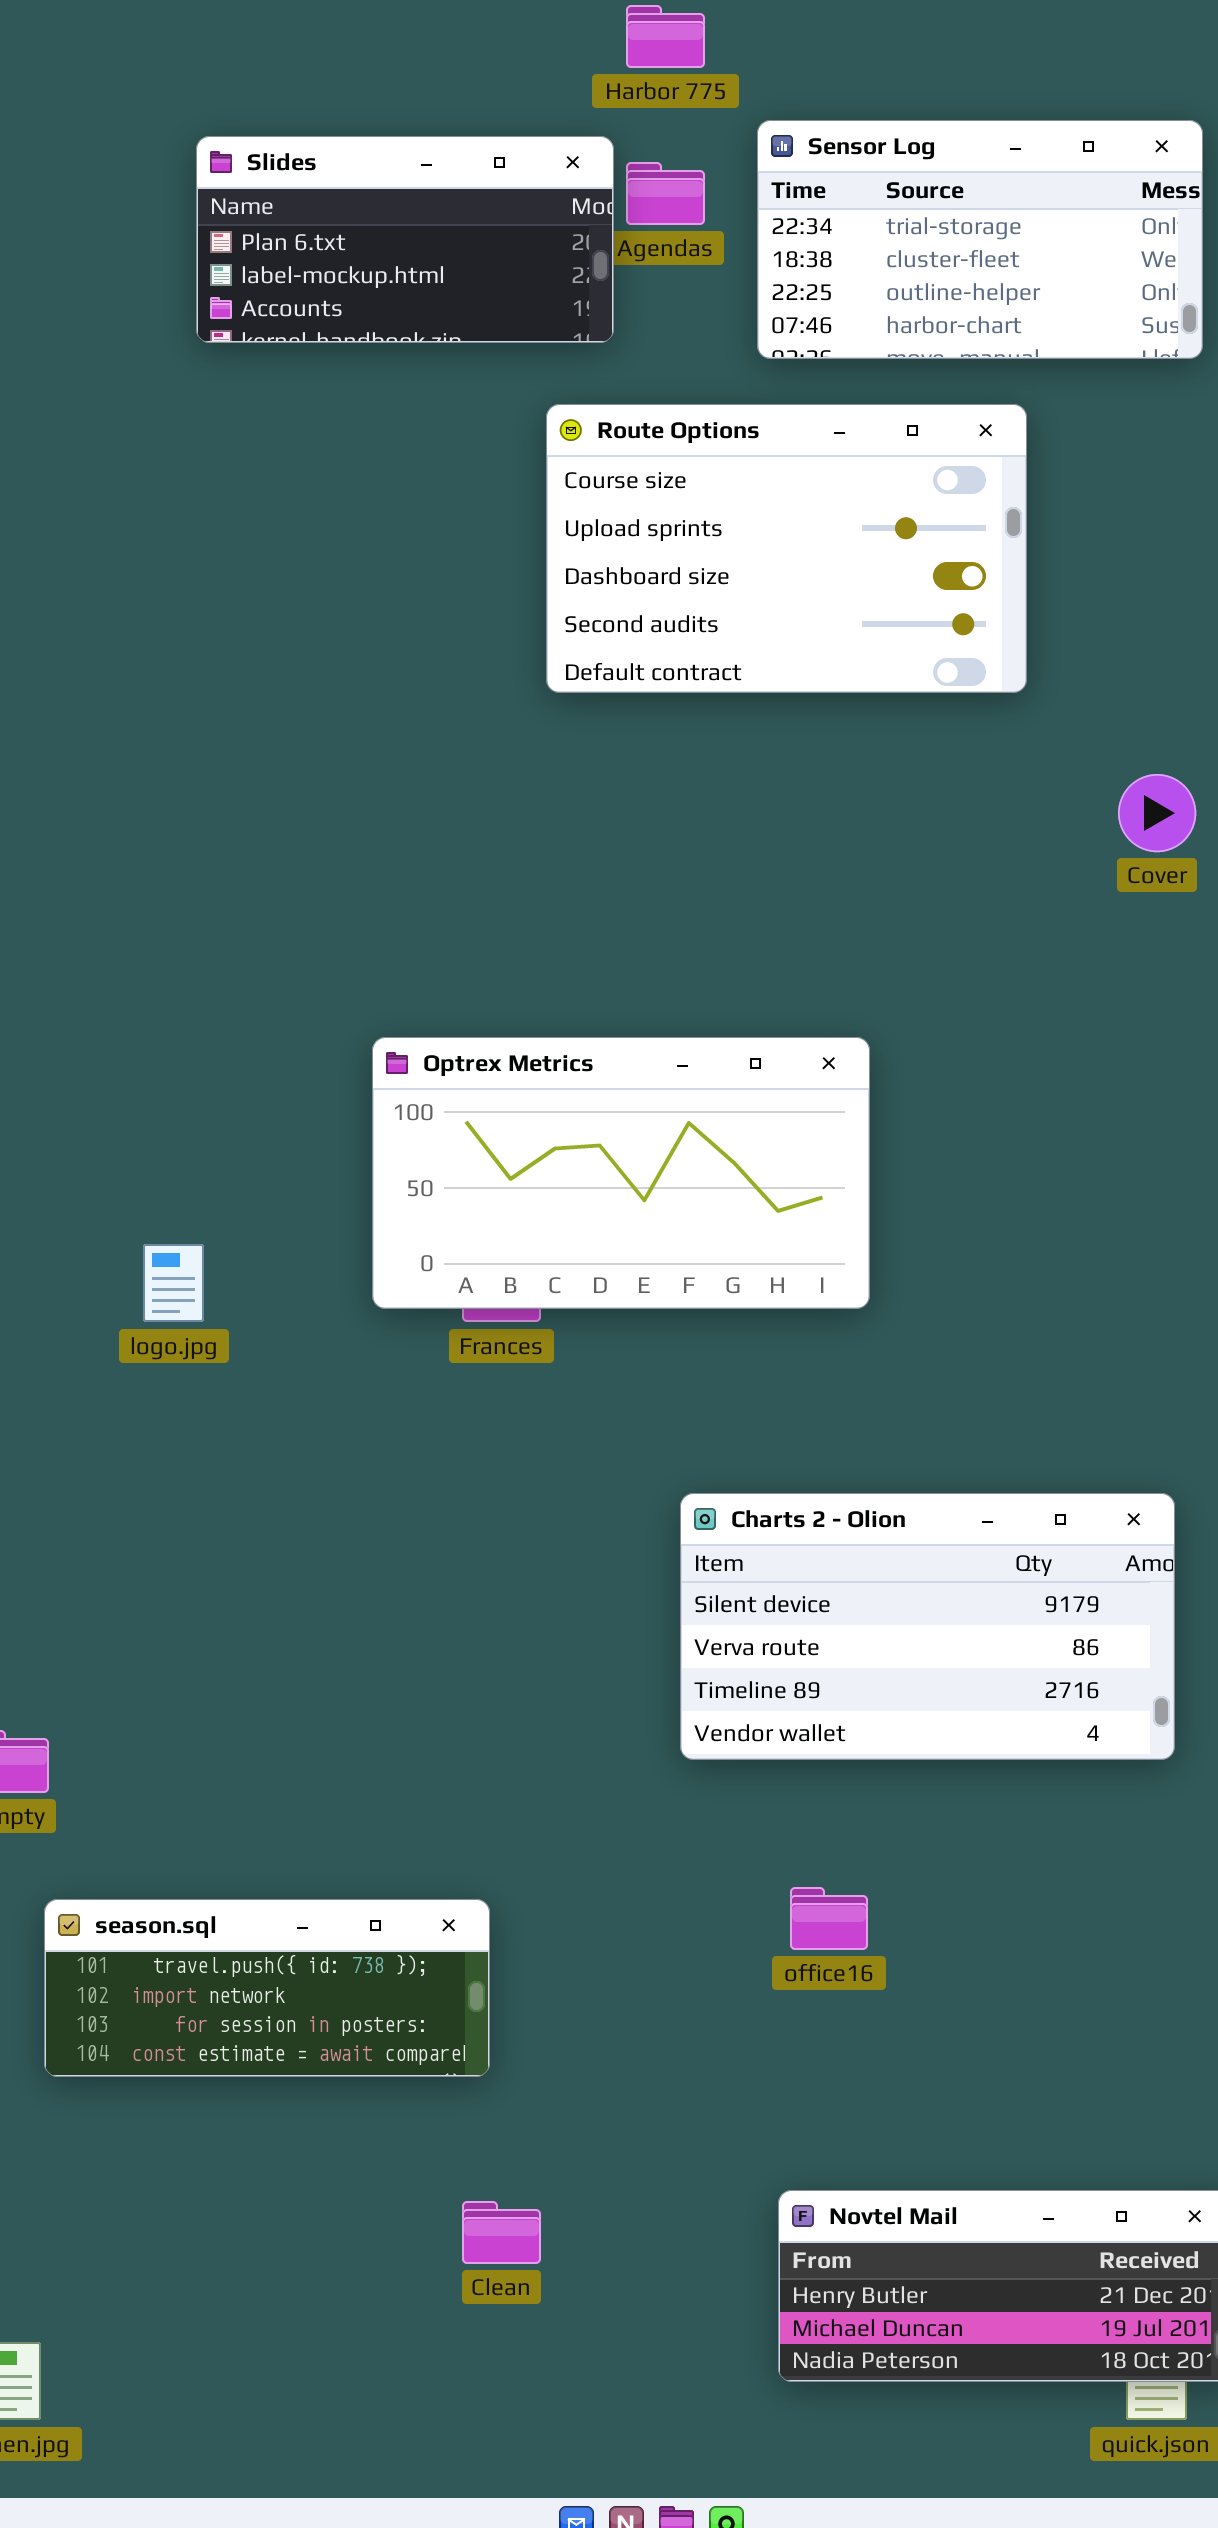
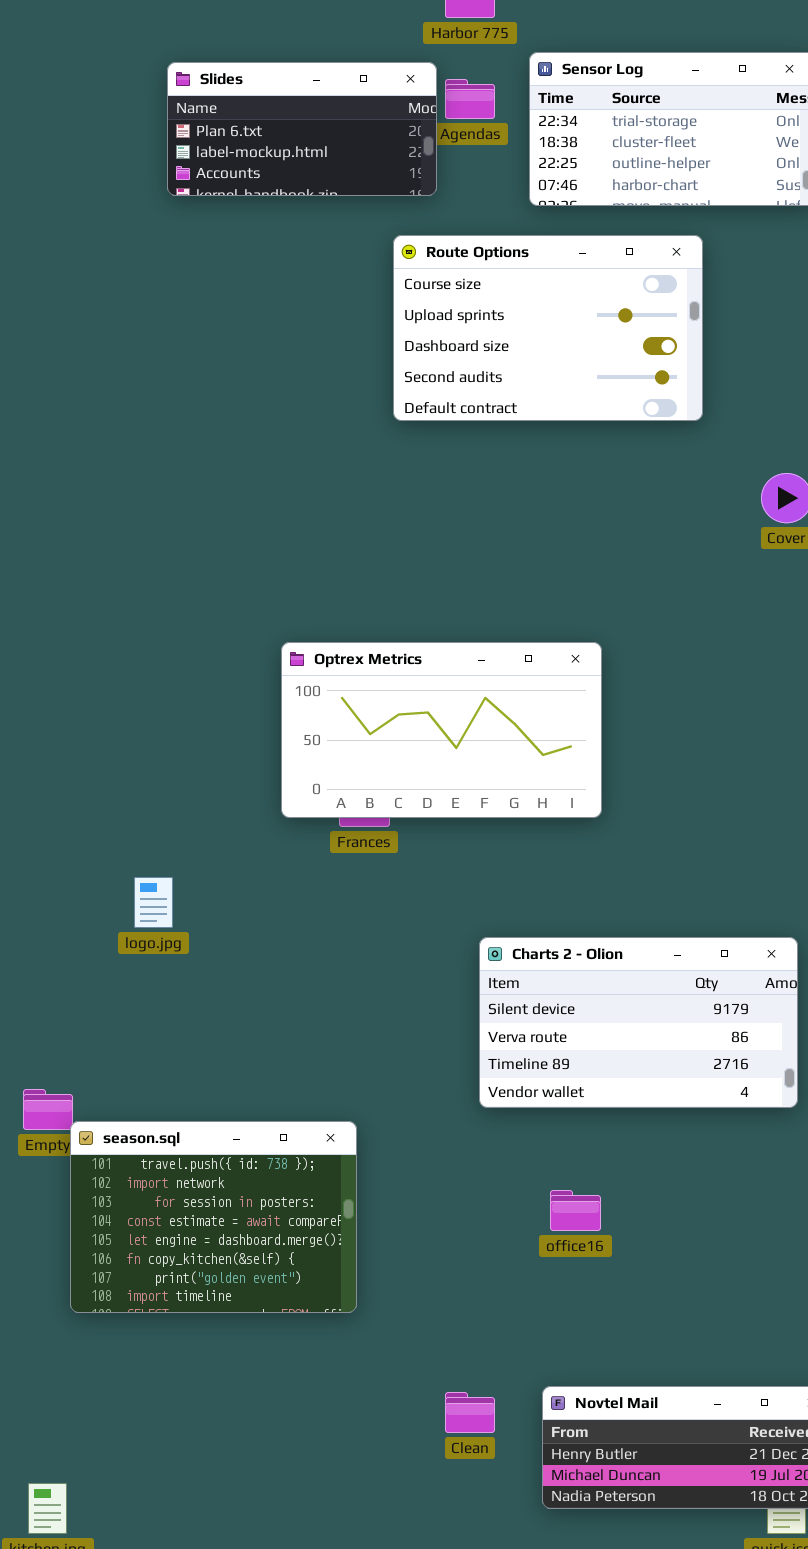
logo.jpg: [143,1244,204,1322] -> [134,877,173,928], moved
season.sql: [44,1899,490,2077] -> [70,1121,357,1313], resized
Clean: [462,2201,541,2264] -> [445,1392,495,1433], moved

